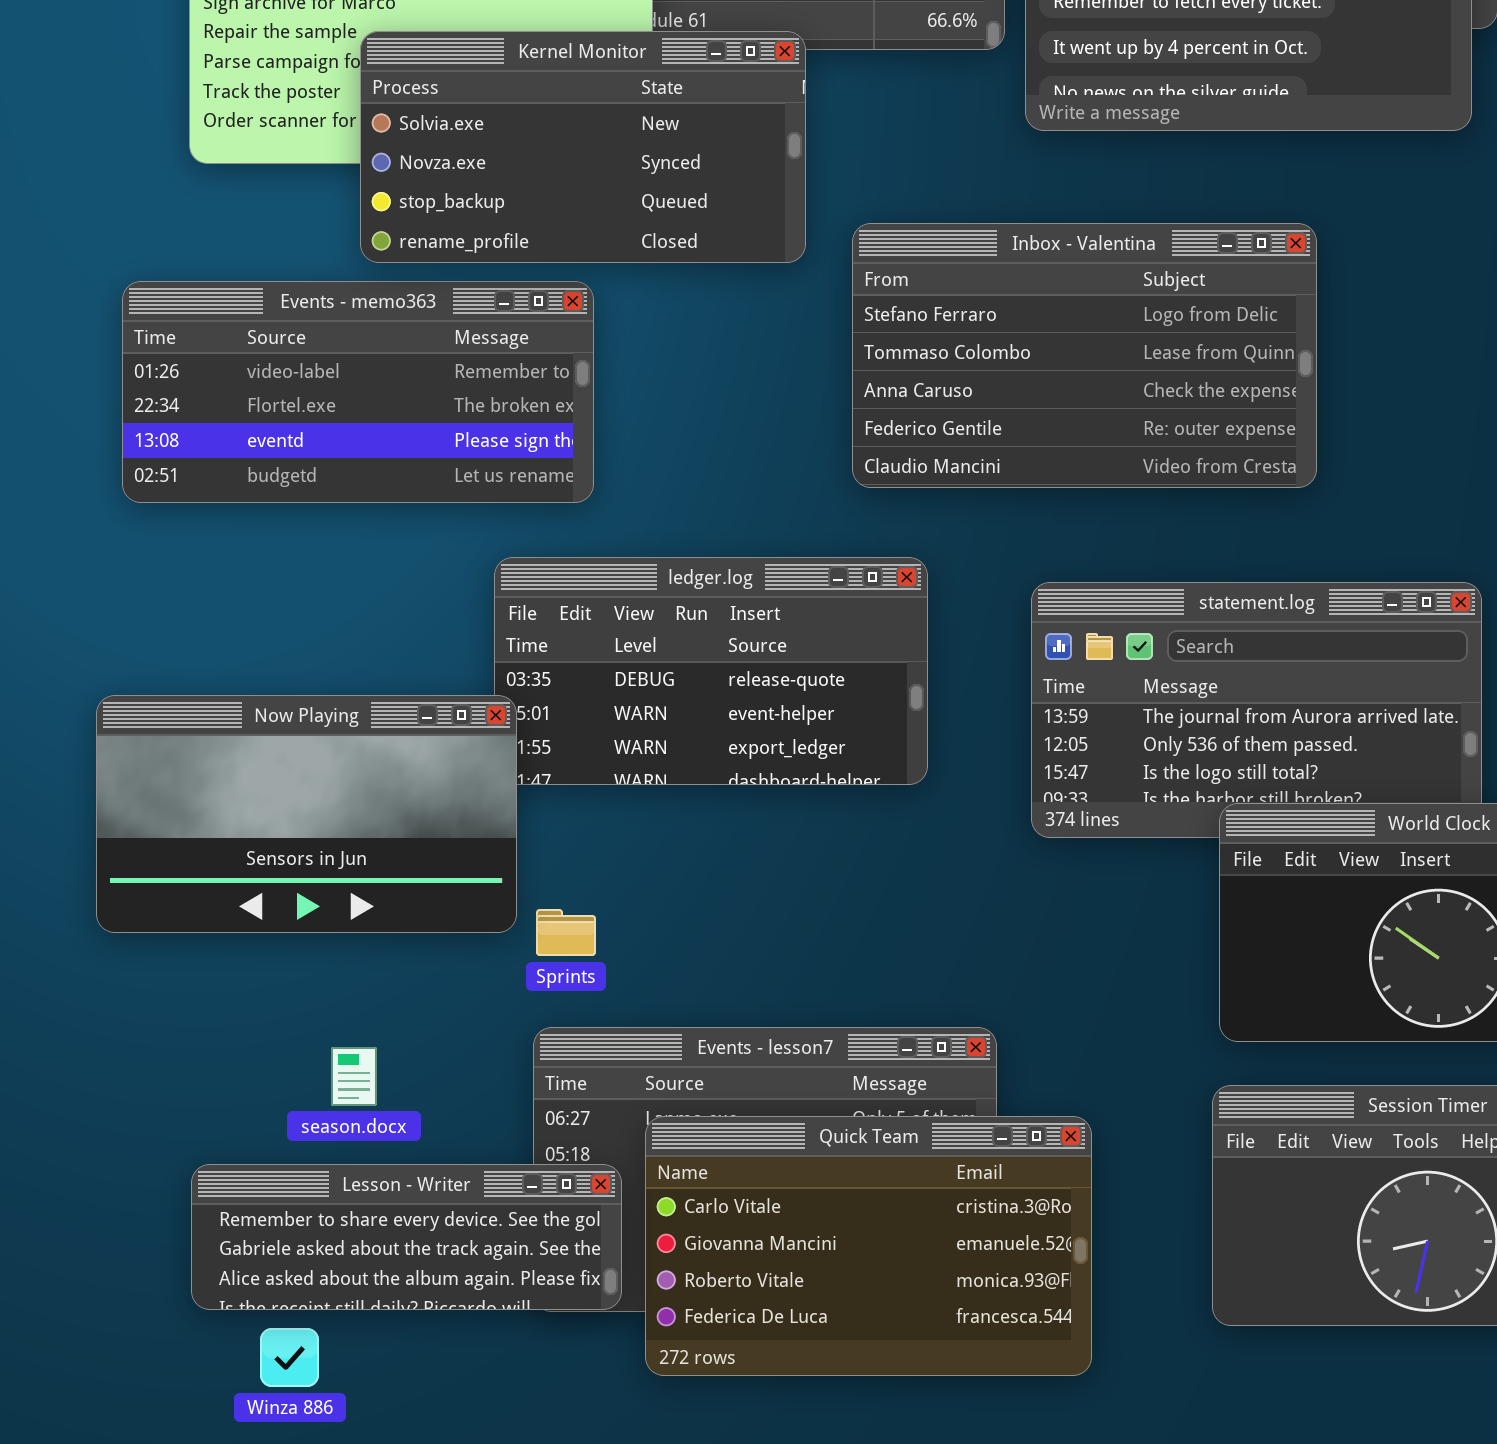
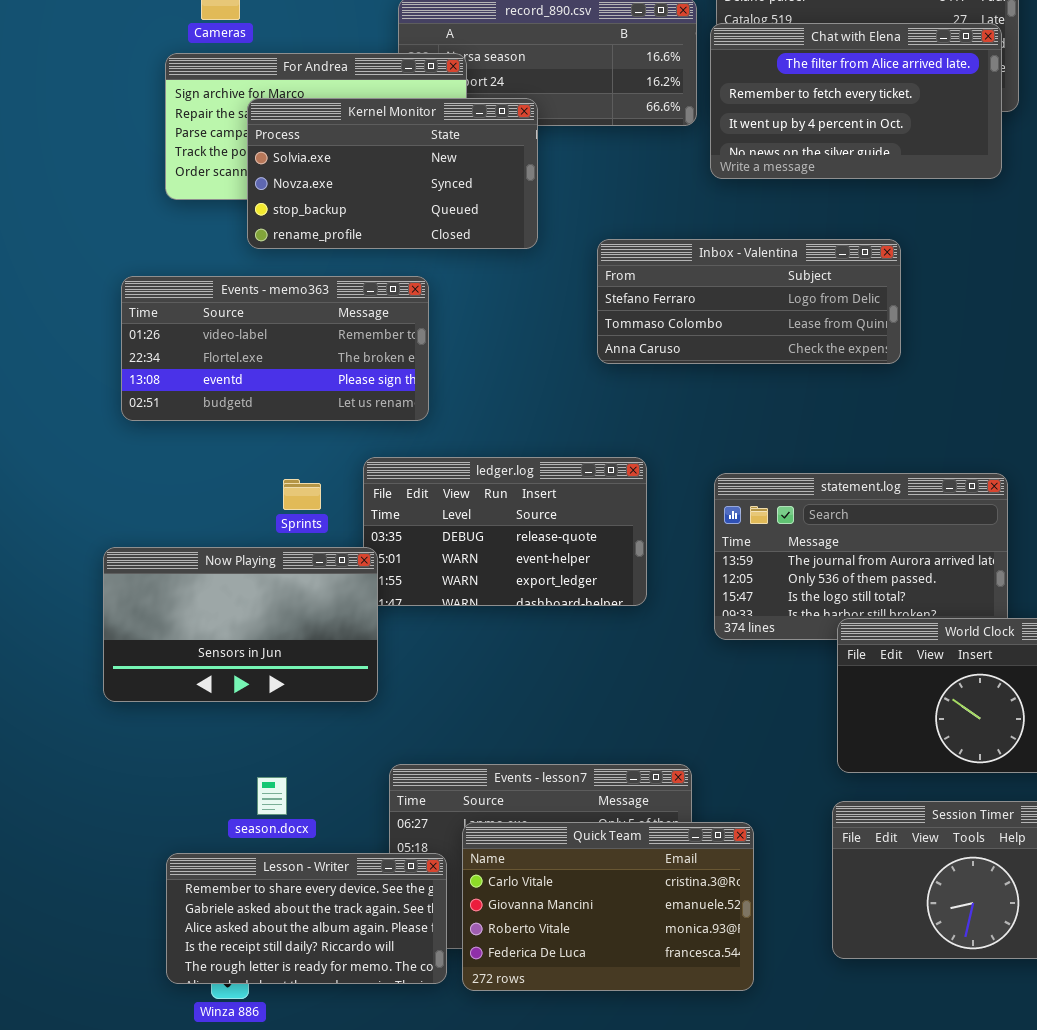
Kernel Monitor: [360,31,806,263] -> [247,98,538,249], moved
Inbox - Valentina: [852,223,1317,488] -> [597,239,901,364], resized
Sprints: [536,909,596,956] -> [283,479,321,510], moved
Lesson - Writer: [191,1164,622,1310] -> [166,853,447,984], resized

